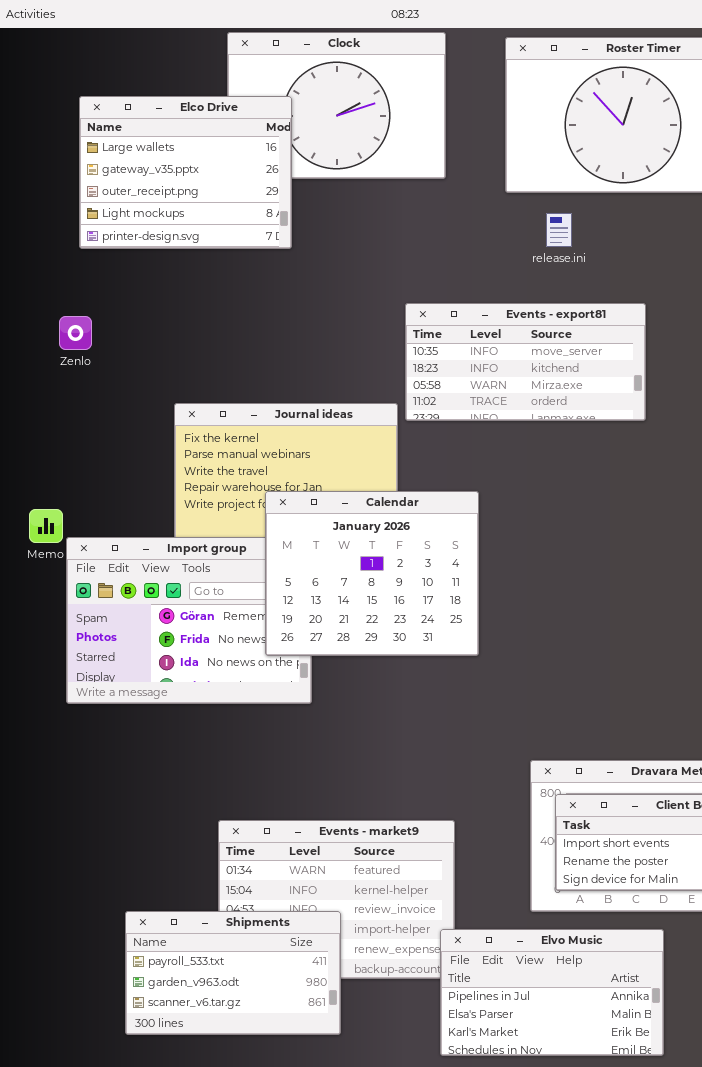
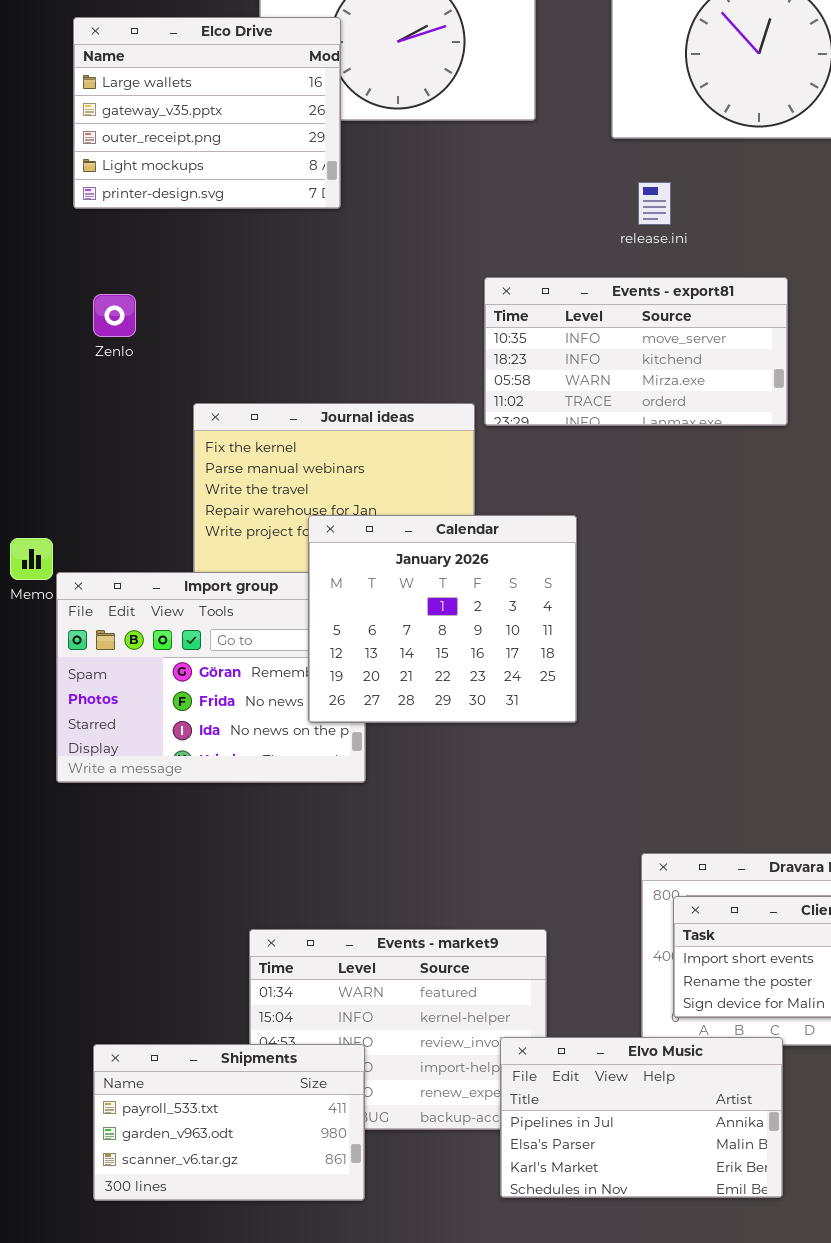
release.ini: [546,213,572,247] -> [638,182,671,225], moved
Zenlo: [59,316,92,350] -> [93,294,136,337], moved
Shipments: [125,911,341,1035] -> [93,1044,365,1201], moved
Elvo Music: [440,929,664,1056] -> [500,1037,783,1198], moved

